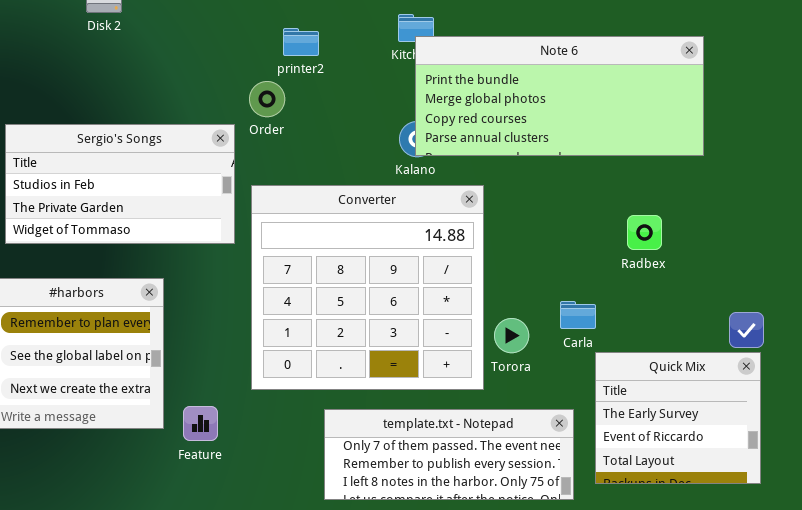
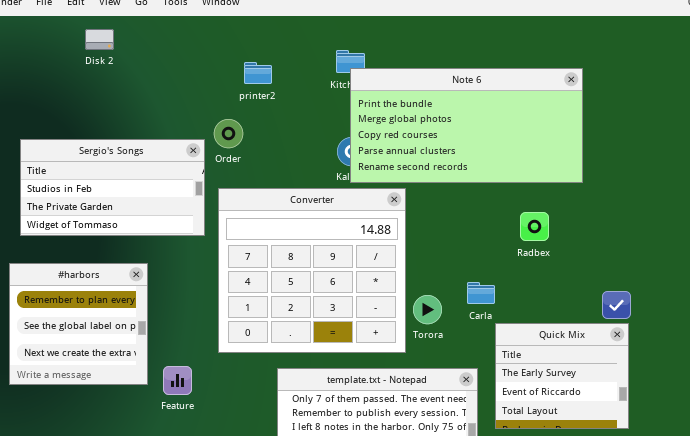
Note 6: [415,36,704,156] -> [350,68,583,183], resized
Order: [249,81,285,117] -> [214,119,243,148], moved

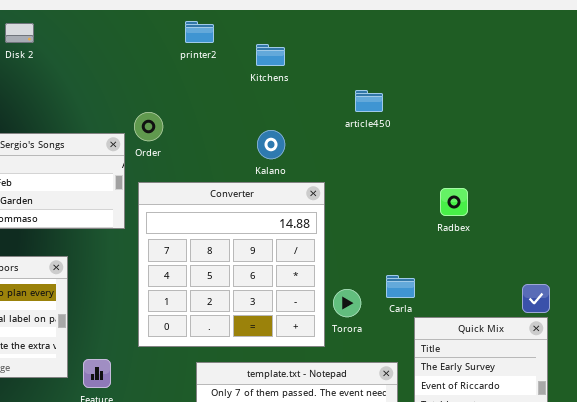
printer2: [244,62,272,84] -> [185,21,214,43], moved
Note 6: [350,68,583,183] -> none, closed
Radbex: [520,212,549,241] -> [440,188,468,216], moved

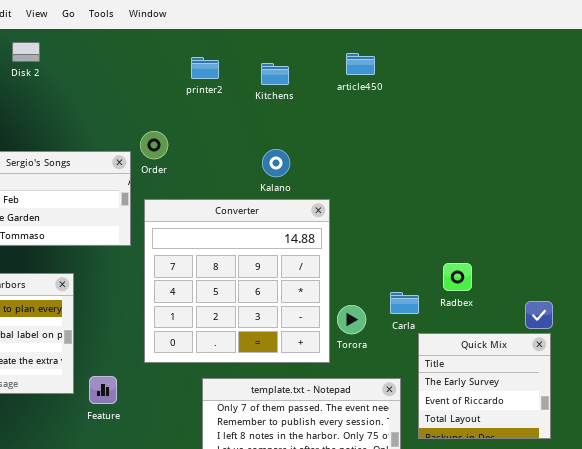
printer2: [185,21,214,43] -> [191,57,219,79], moved
article450: [355,90,383,112] -> [346,53,375,75], moved
Radbex: [440,188,468,216] -> [443,263,472,291], moved

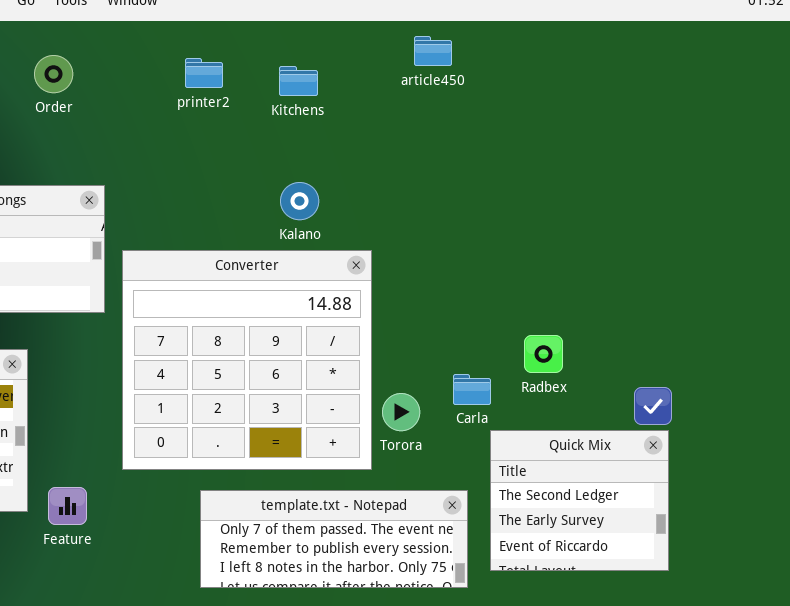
article450: [346,53,375,75] -> [414,36,452,66], moved
Order: [140,131,168,159] -> [34,55,73,93], moved
Quick Mix: [418,333,551,439] -> [490,430,669,571], scrolled up 1 row

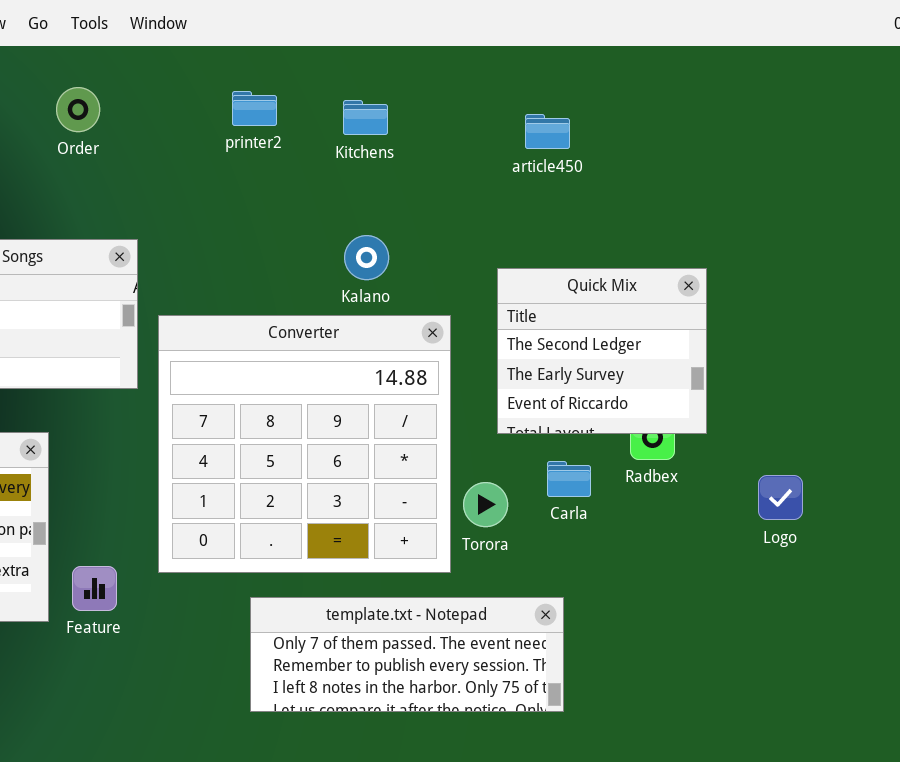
article450: [414,36,452,66] -> [525,114,570,149], moved
Quick Mix: [490,430,669,571] -> [497,268,707,434], moved
Feature: [48,487,87,525] -> [72,566,117,611], moved

